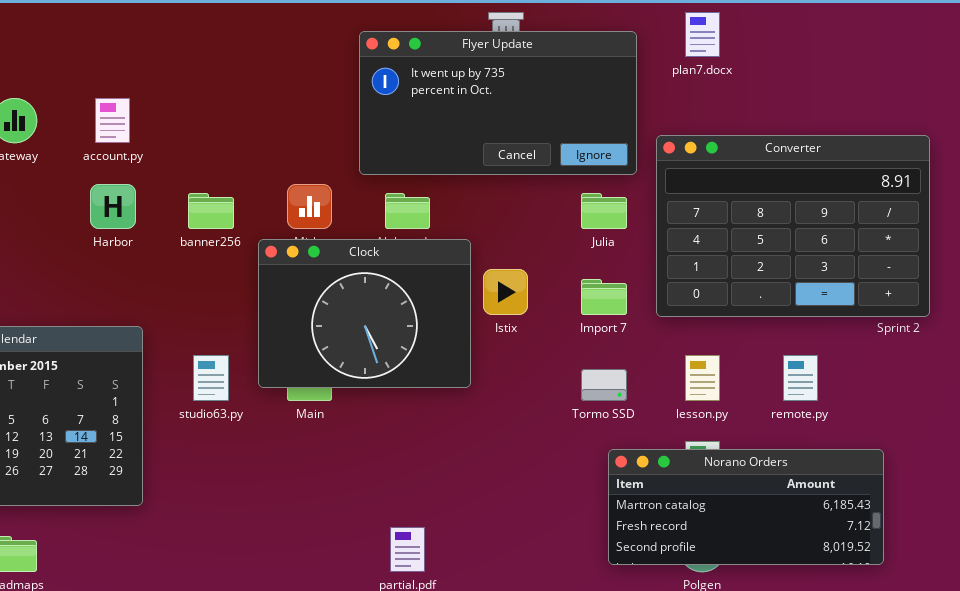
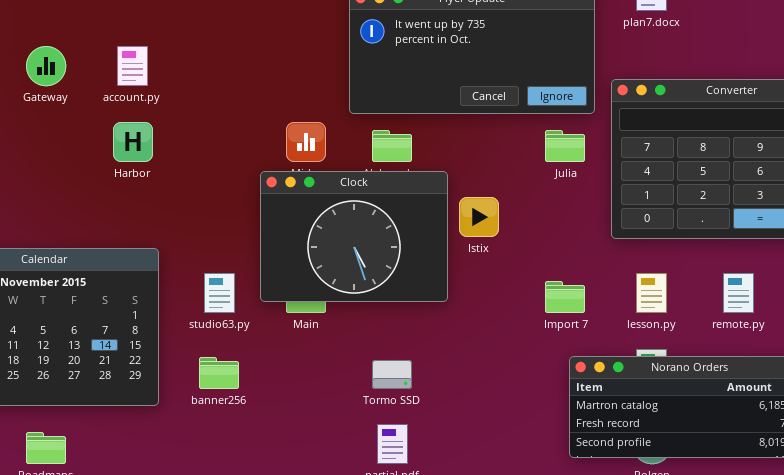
banner256: [188,193,234,229] -> [199,357,239,389], moved
Import 7: [581,279,627,315] -> [545,281,585,313], moved
Tormo SSD: [581,369,627,401] -> [372,360,412,389], moved

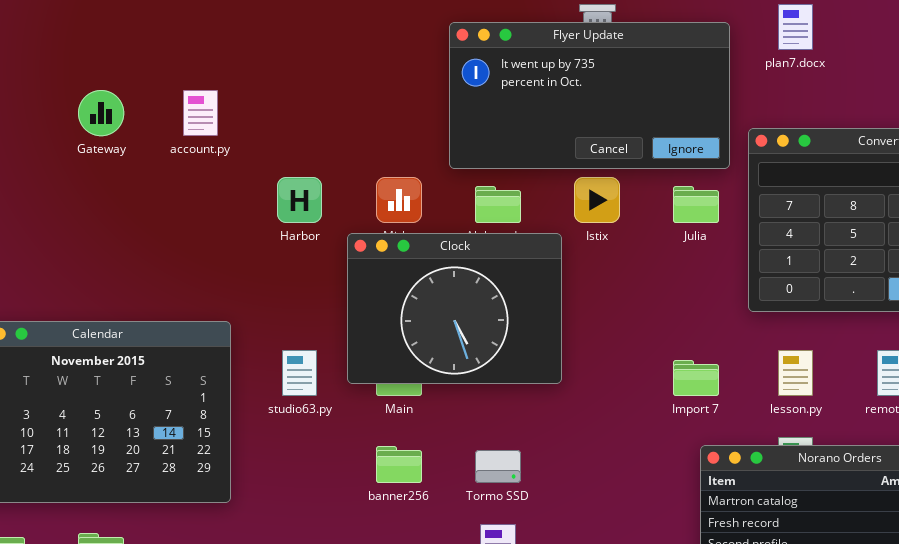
Harbor: [113,122,153,162] -> [277,177,322,223], moved
Istix: [459,197,499,237] -> [574,177,620,223], moved
banner256: [199,357,239,389] -> [376,446,422,483], moved

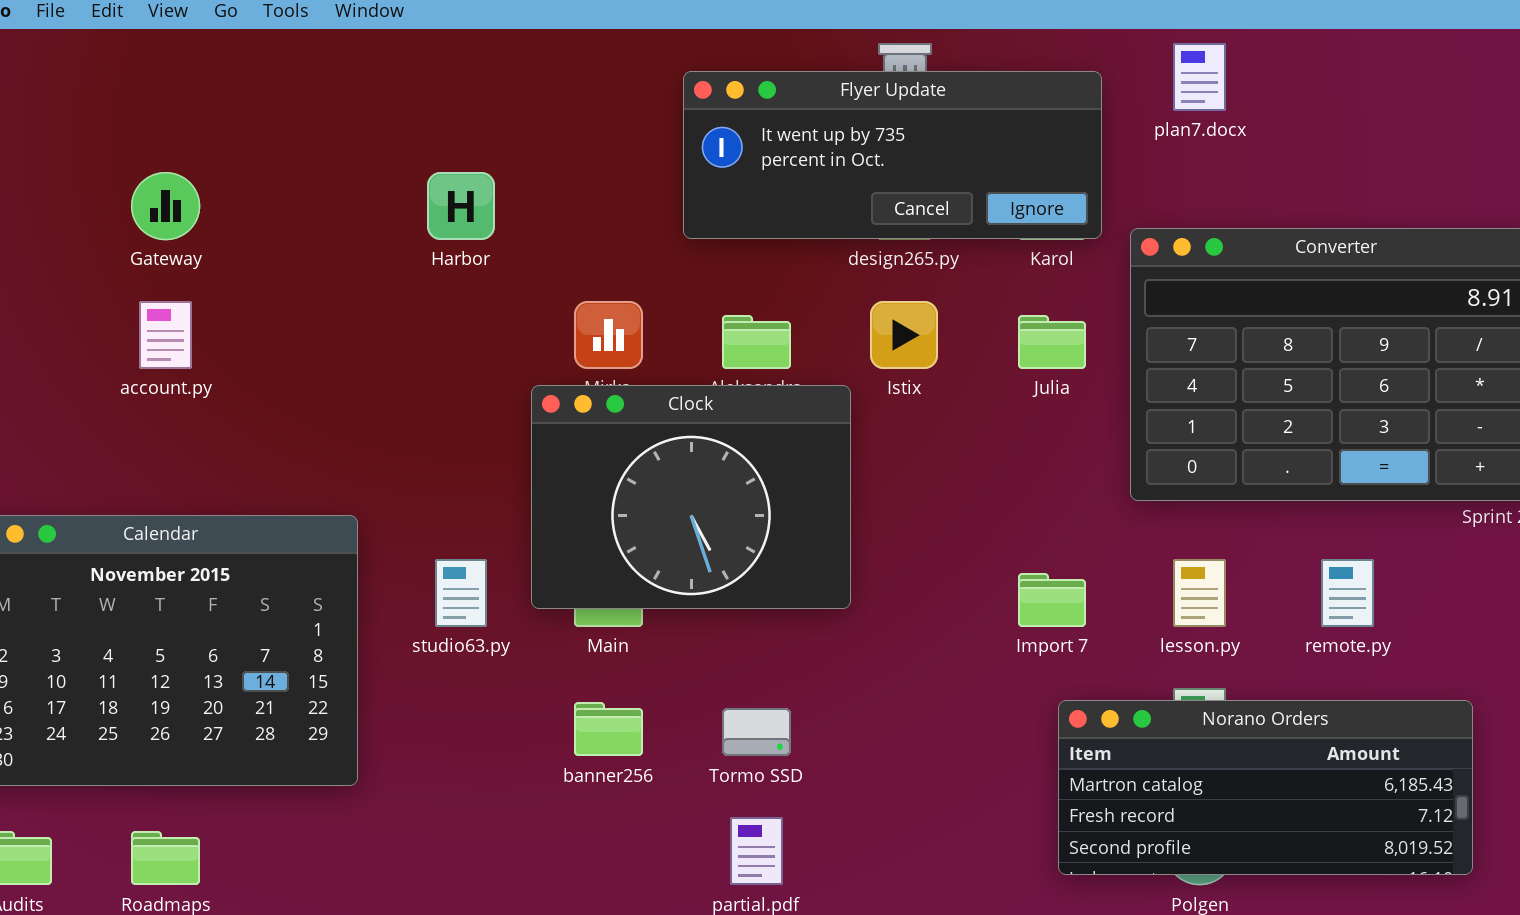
Flyer Update: [449,22,730,169] -> [683,71,1102,239], resized
account.py: [183,90,218,136] -> [139,301,192,369], moved
Harbor: [277,177,322,223] -> [427,172,495,240], moved

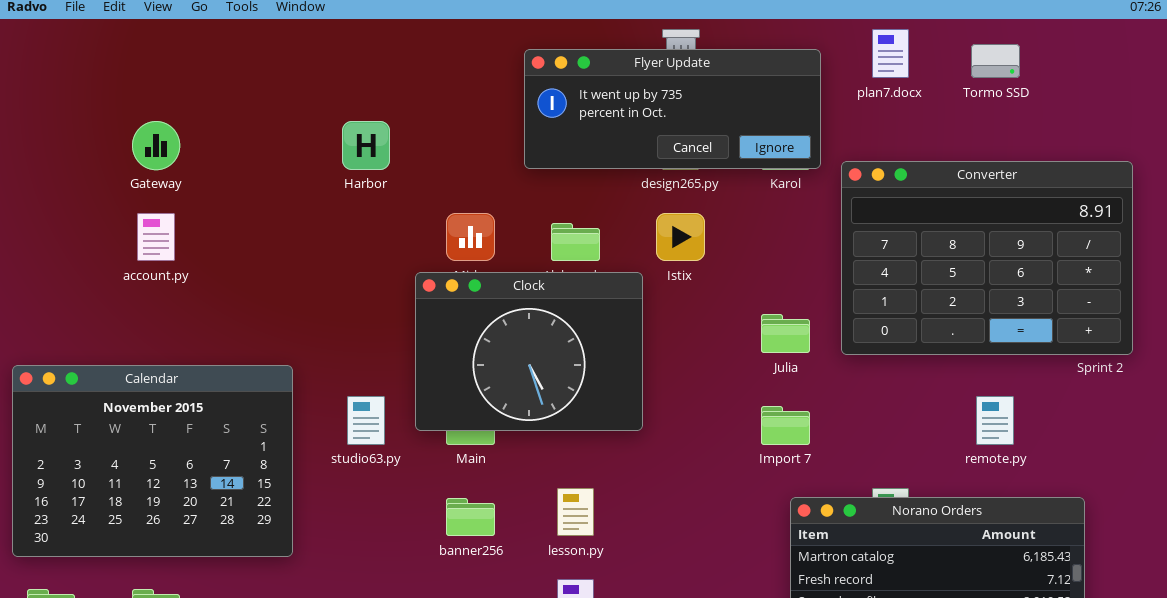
Julia: [1018,315,1086,369] -> [761,314,810,353], moved
lesson.py: [1173,559,1226,627] -> [557,488,594,536], moved
Tormo SSD: [722,708,791,756] -> [971,44,1020,78], moved

